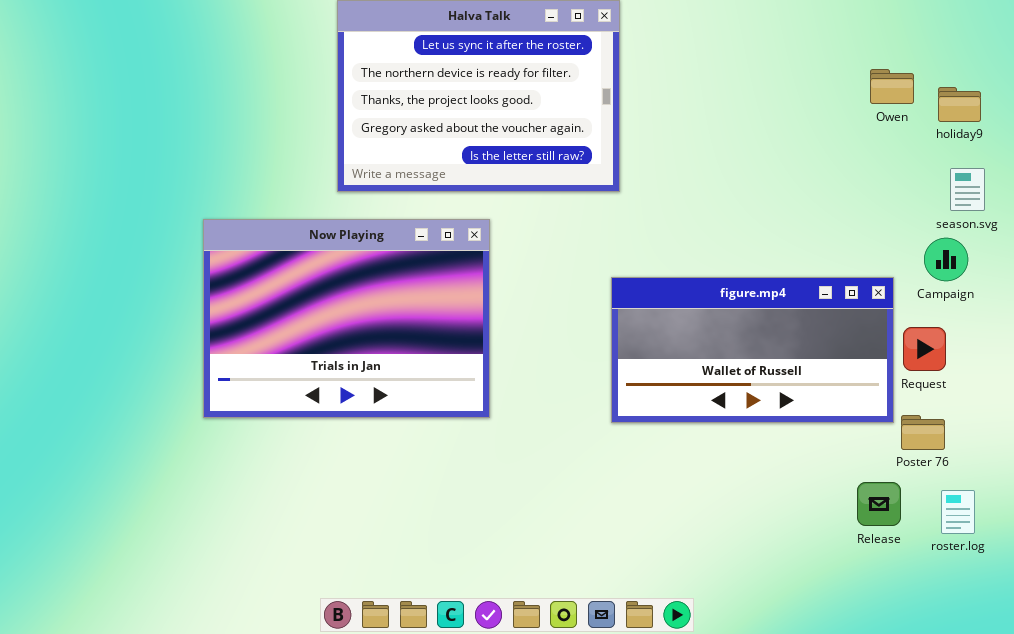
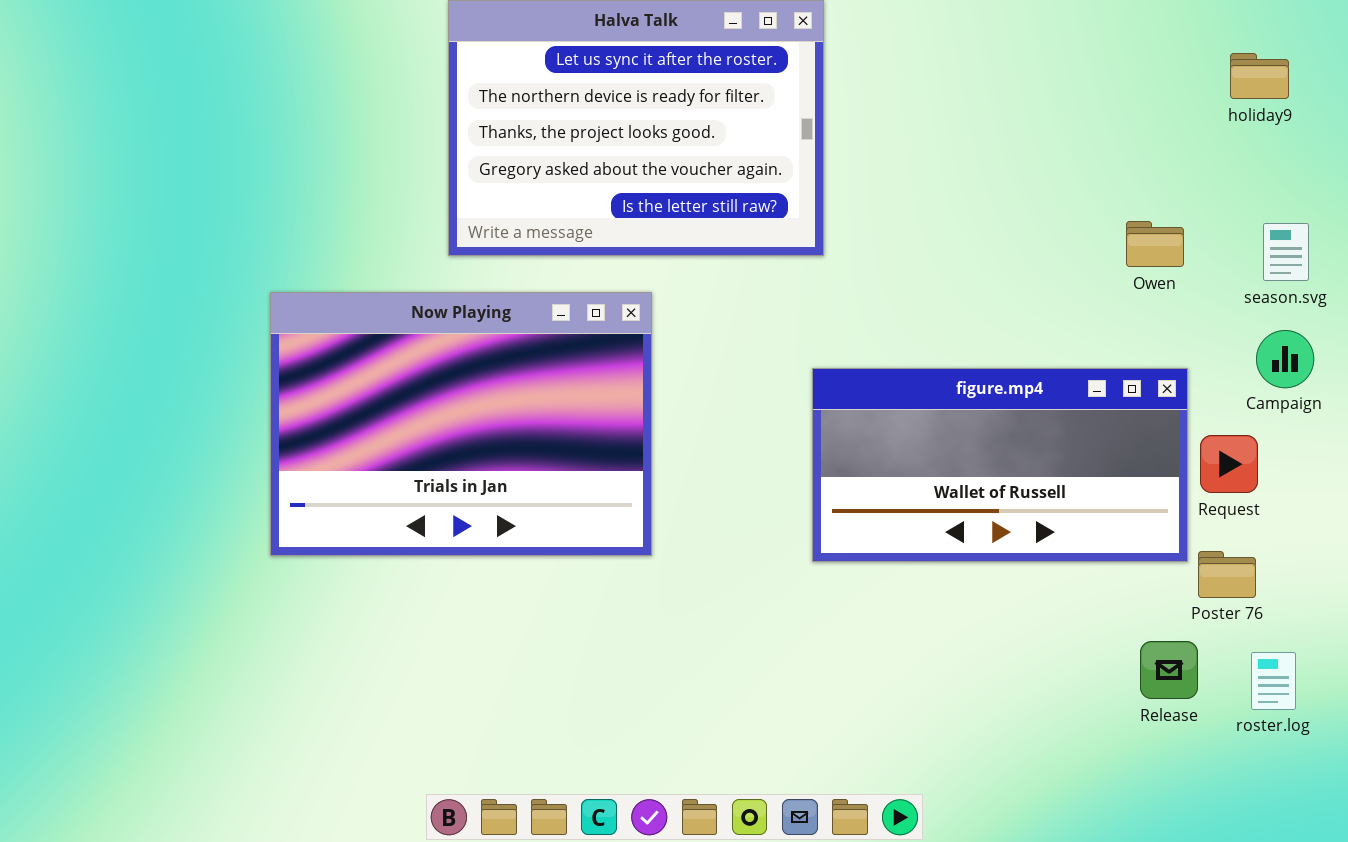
Owen: [870,69,914,104] -> [1126,221,1184,267], moved
holiday9: [938,87,981,122] -> [1230,53,1289,99], moved
Campaign: [924,238,968,281] -> [1256,330,1314,388], moved

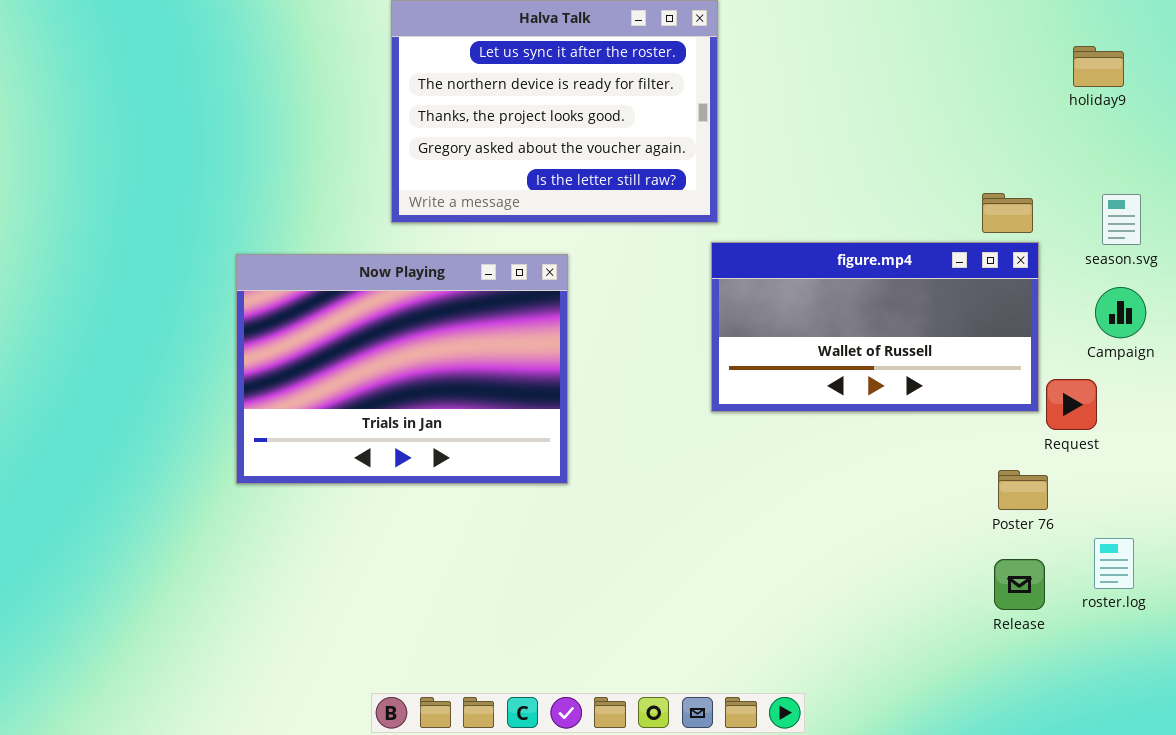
figure.mp4: [812,368,1188,562] -> [711,242,1039,412], moved
Poster 76: [1198,551,1256,598] -> [998,470,1048,510], moved
roster.log: [1251,652,1296,710] -> [1094,538,1134,589], moved

